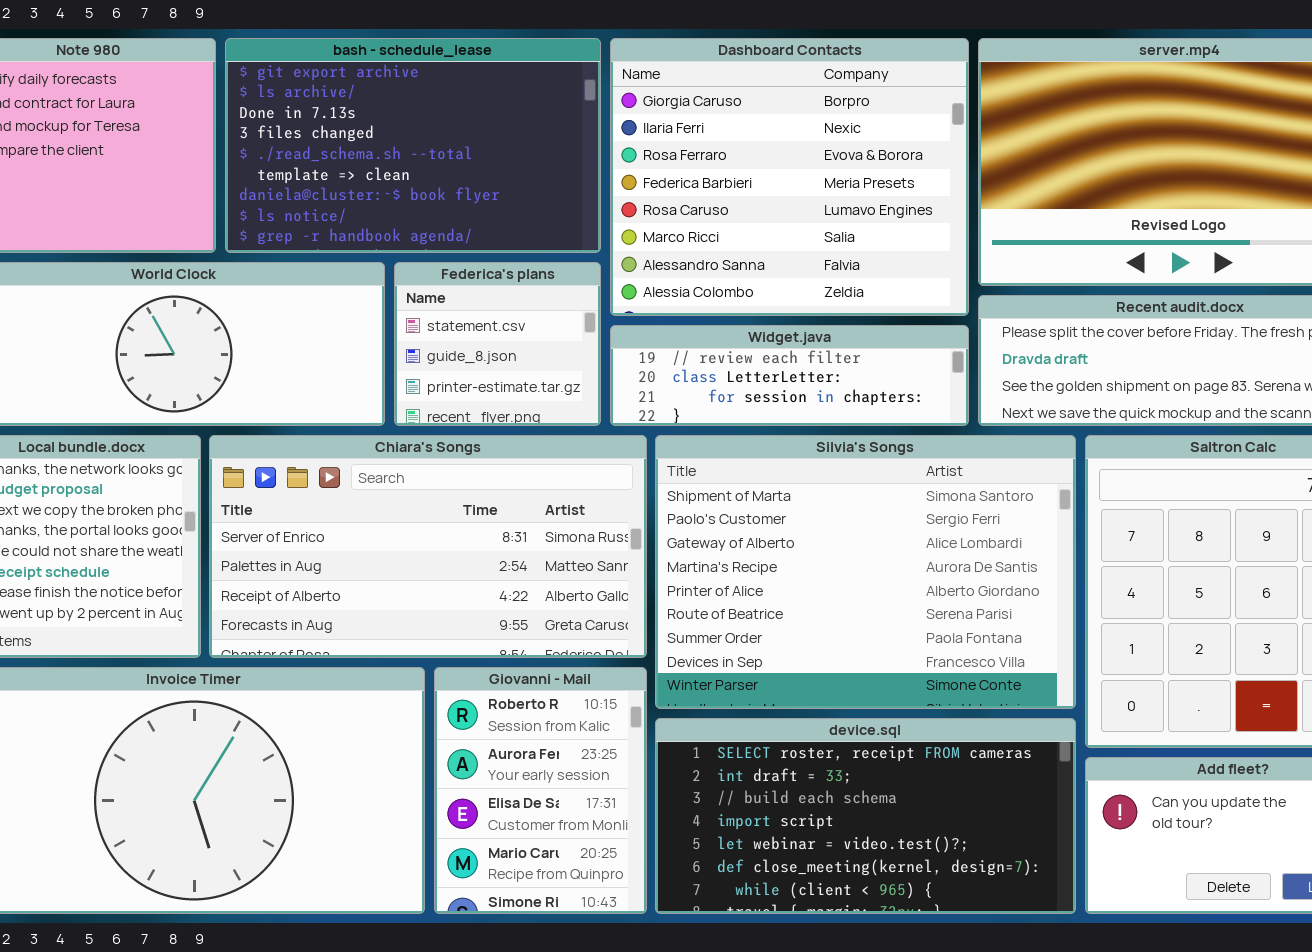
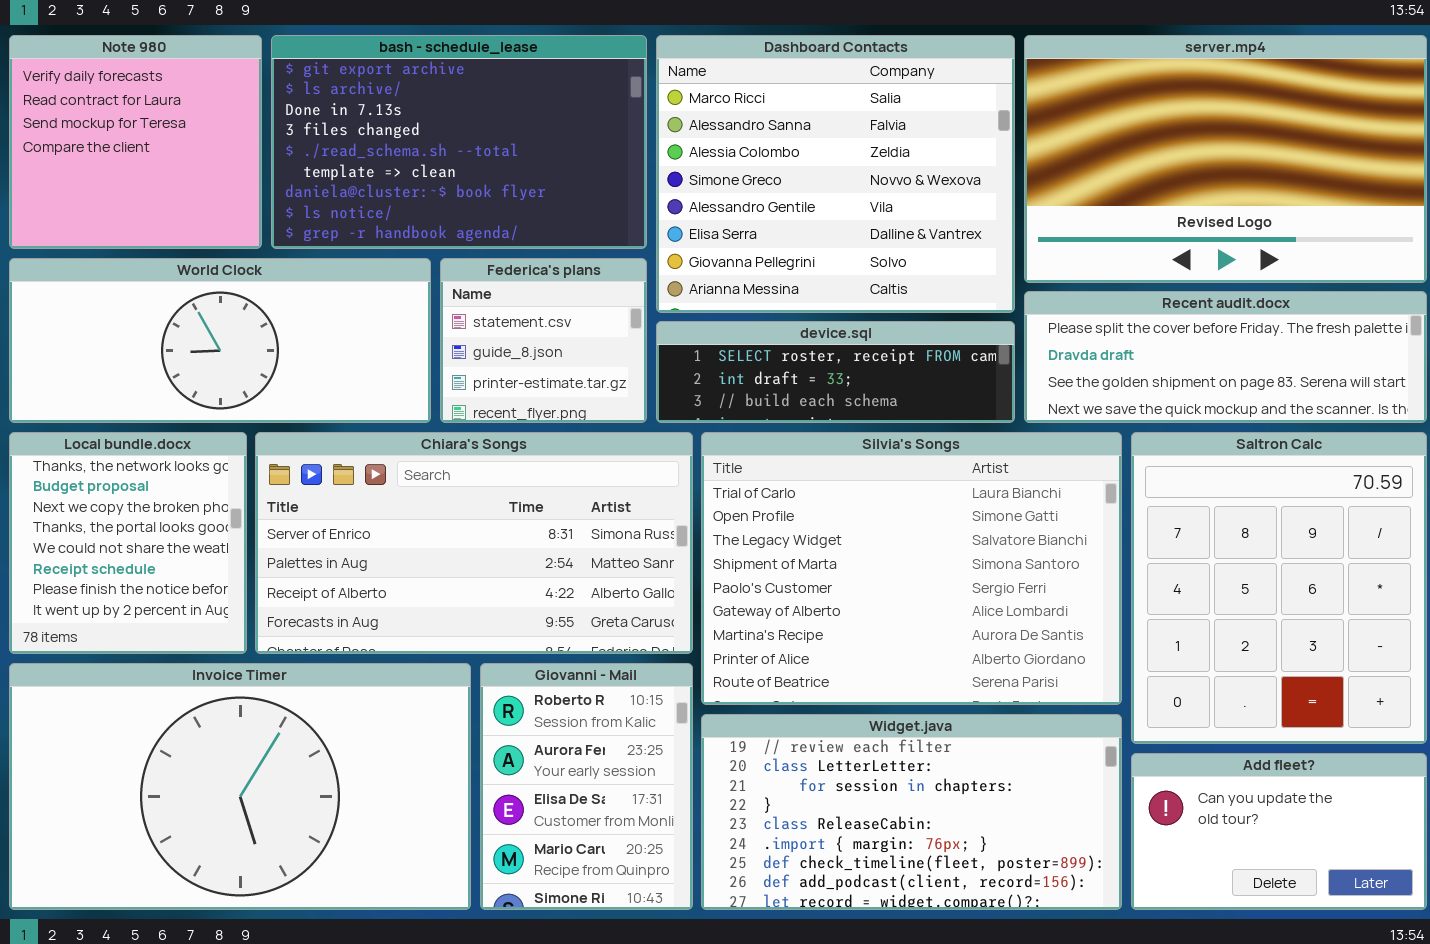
Dashboard Contacts: [610,38,969,316] -> [656,35,1015,313], scrolled down 5 rows
Widget.java: [610,325,969,426] -> [701,714,1122,910], moved, resized
Silvia's Songs: [655,435,1076,709] -> [701,432,1122,705], scrolled up 3 rows
device.sql: [655,718,1076,914] -> [656,321,1015,423], moved, resized

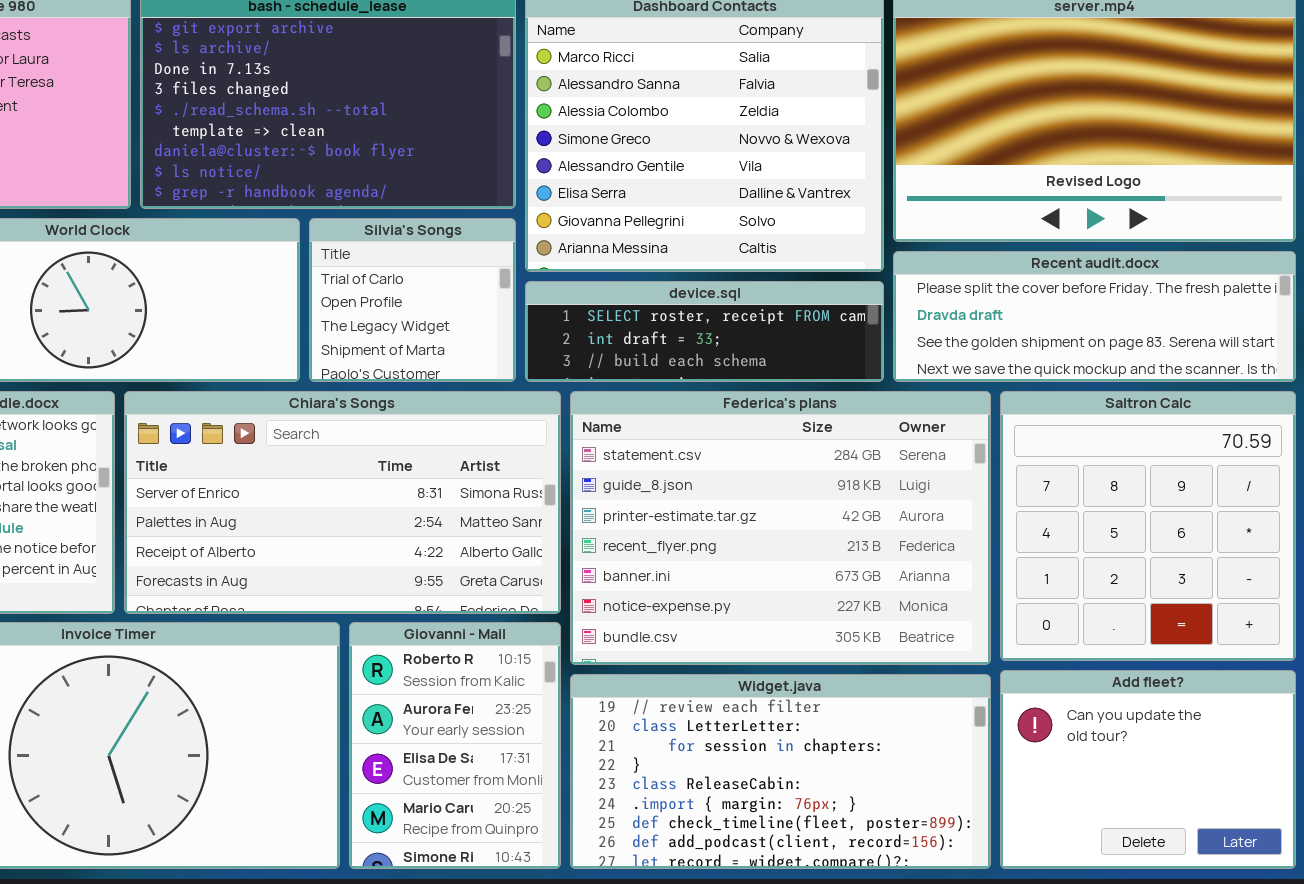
Federica's plans: [440,258,647,423] -> [570,391,991,665], moved, resized
Silvia's Songs: [701,432,1122,705] -> [309,218,516,382], moved, resized
Saltron Calc: [1131,432,1427,744] -> [1000,391,1296,661], resized
Add fleet?: [1131,753,1427,910] -> [1000,670,1296,869], resized

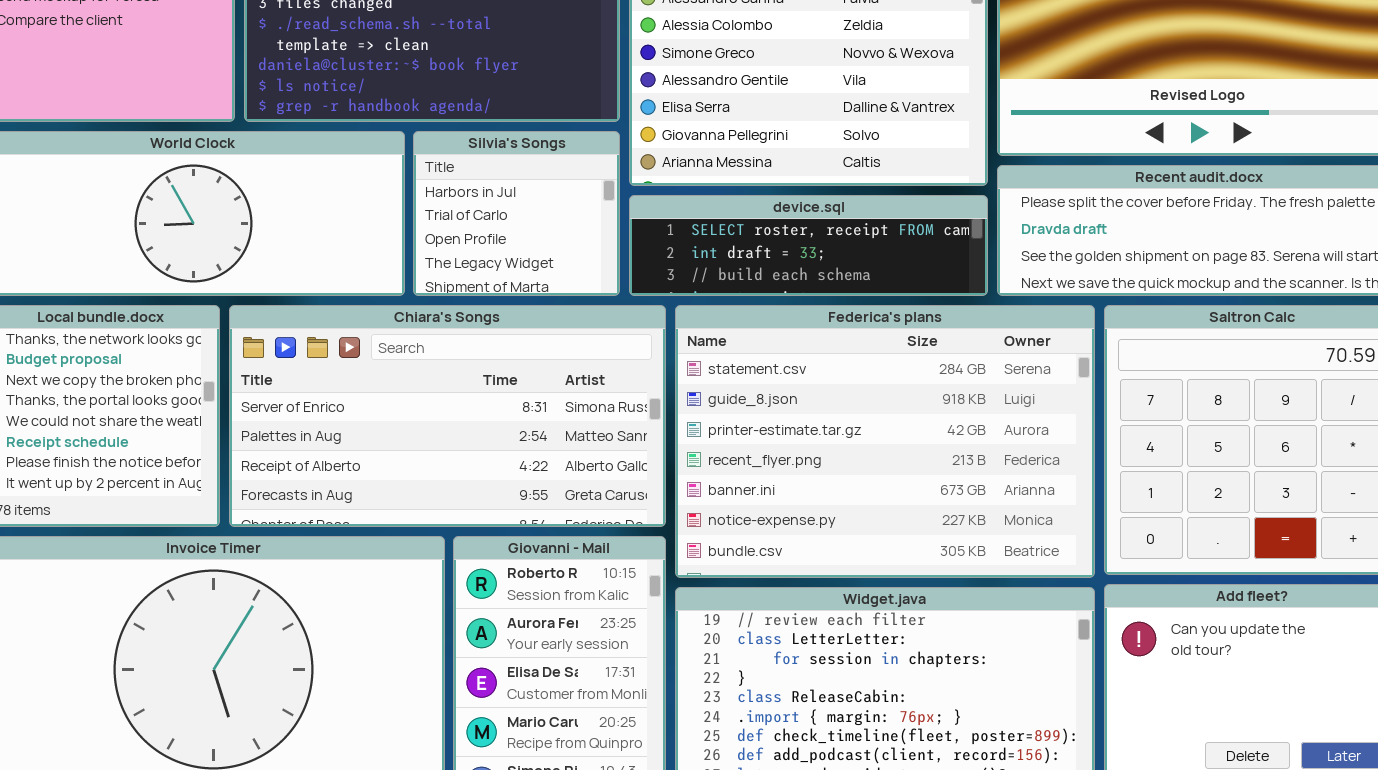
Silvia's Songs: [309,218,516,382] -> [413,131,620,296], scrolled up 1 row

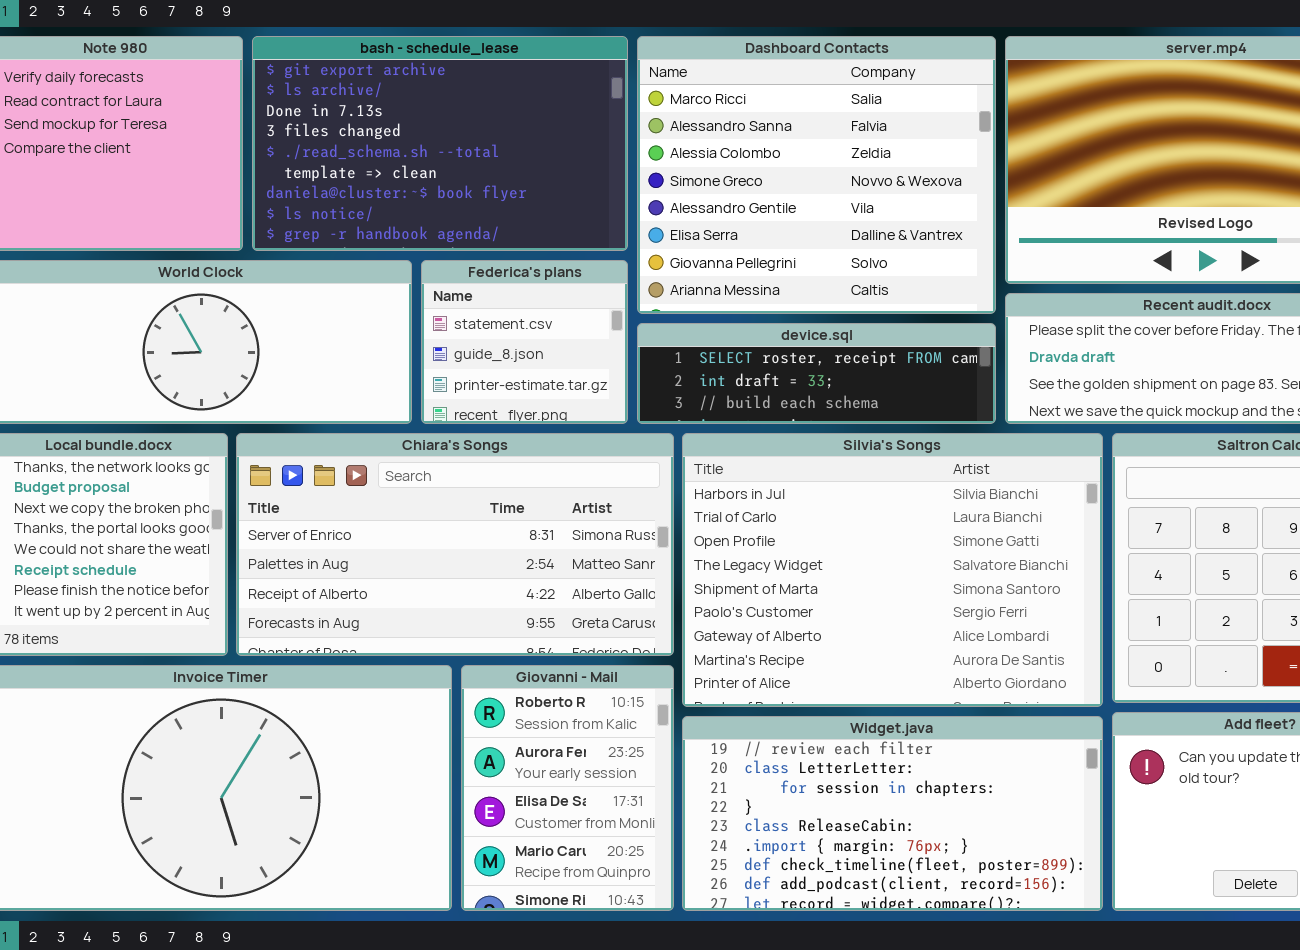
Silvia's Songs: [413,131,620,296] -> [682,433,1103,707], moved, resized
Federica's plans: [675,305,1095,578] -> [421,260,628,424], moved, resized

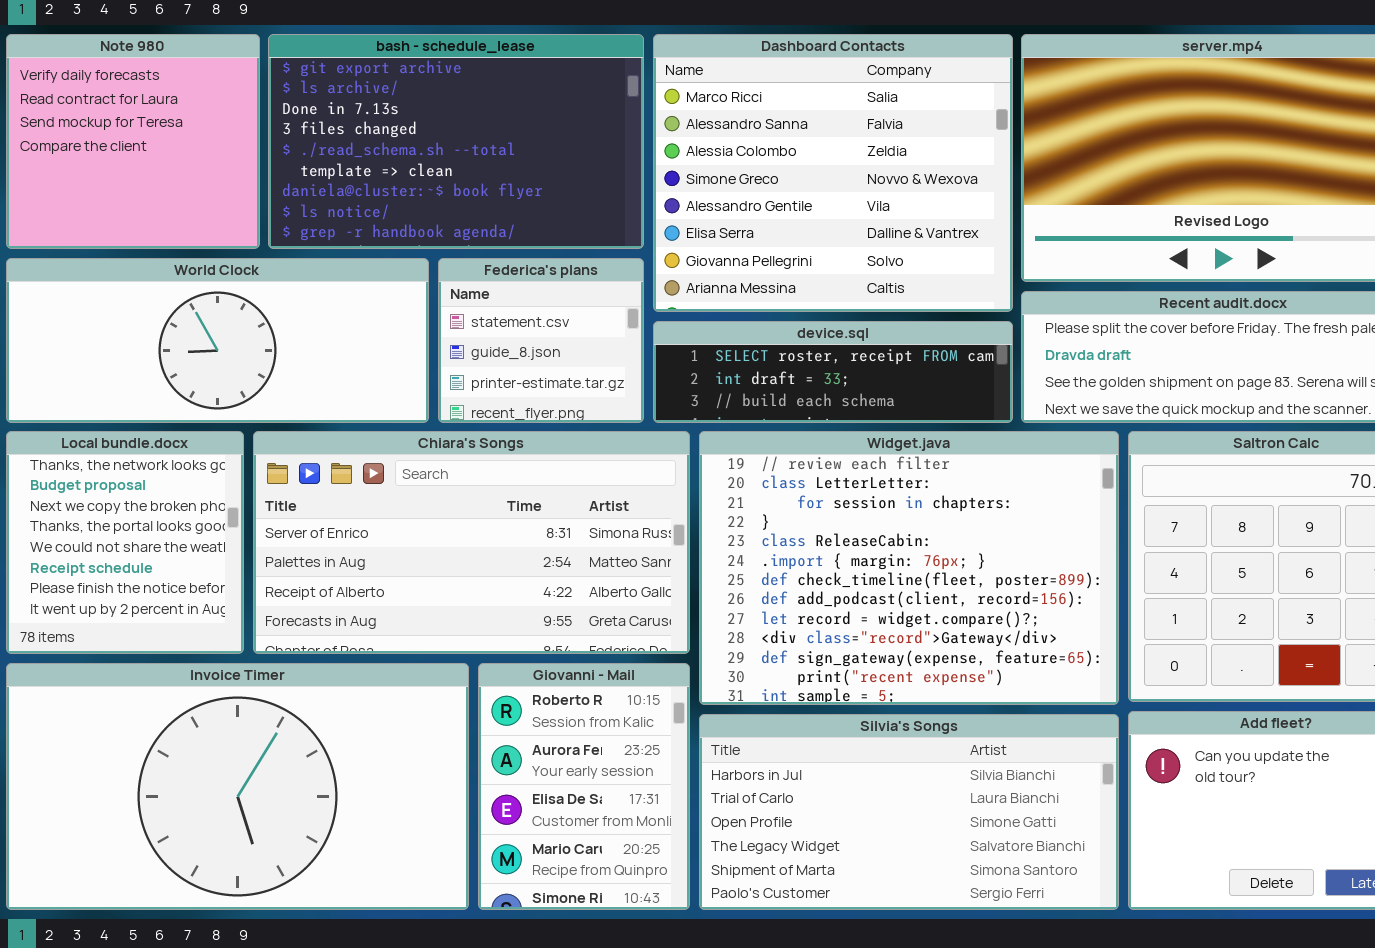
Silvia's Songs: [682,433,1103,707] -> [699,714,1119,910], moved, resized
Widget.java: [682,716,1103,911] -> [699,431,1119,705], moved, resized

